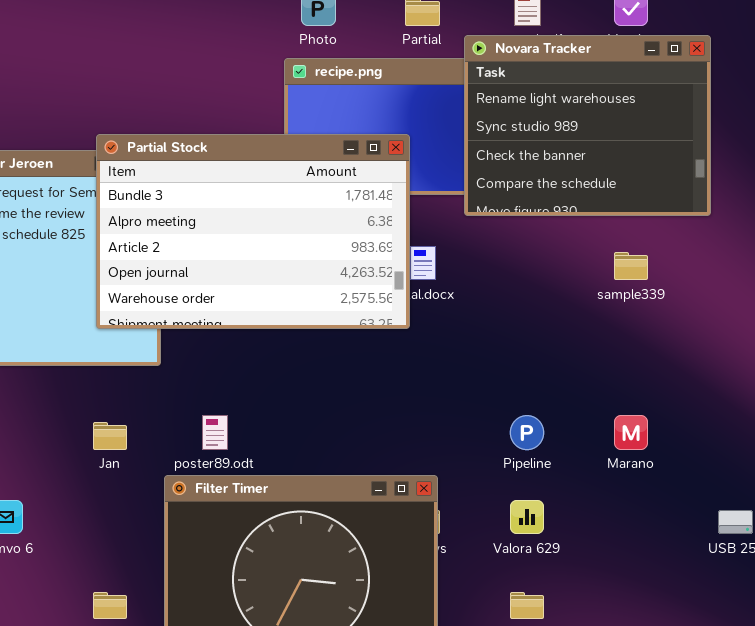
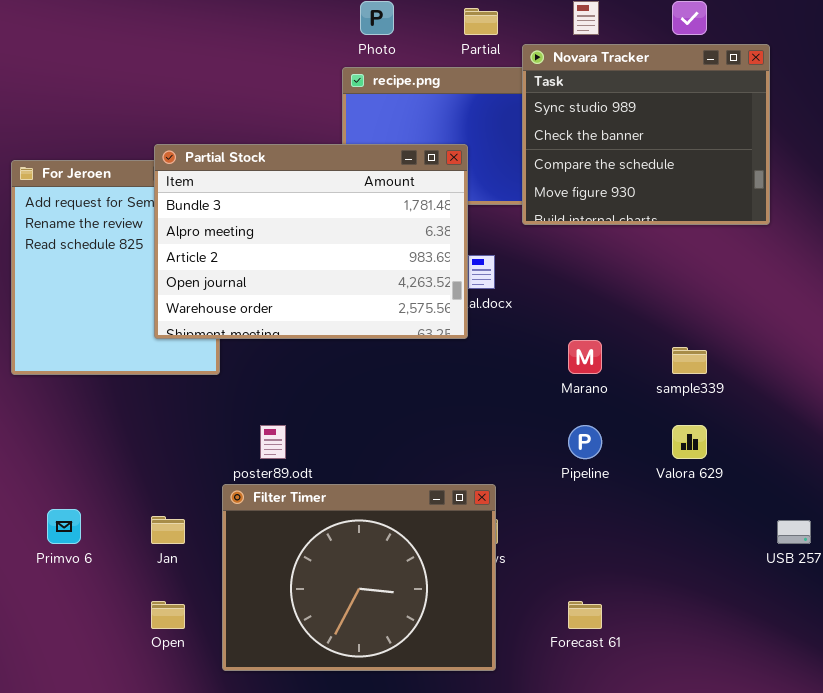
Novara Tracker: [464,35,711,216] -> [522,44,770,225], scrolled down 1 row
sample339: [614,252,648,280] -> [672,347,707,374], moved
Marano: [614,415,648,450] -> [568,340,602,374], moved
Jan: [93,422,127,450] -> [151,516,185,544], moved
Valora 629: [510,500,544,534] -> [672,425,707,459], moved

